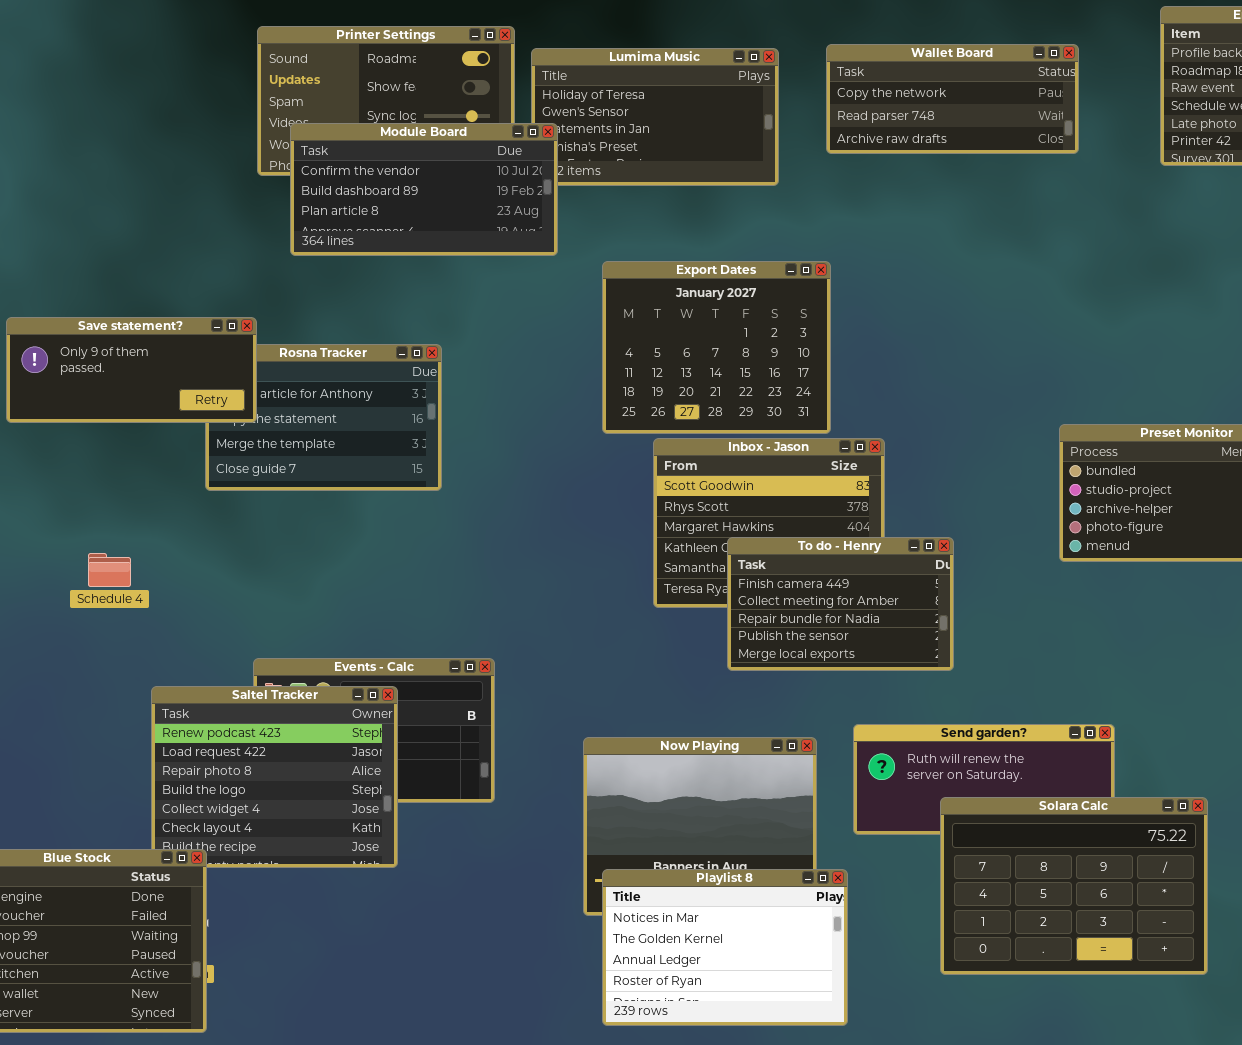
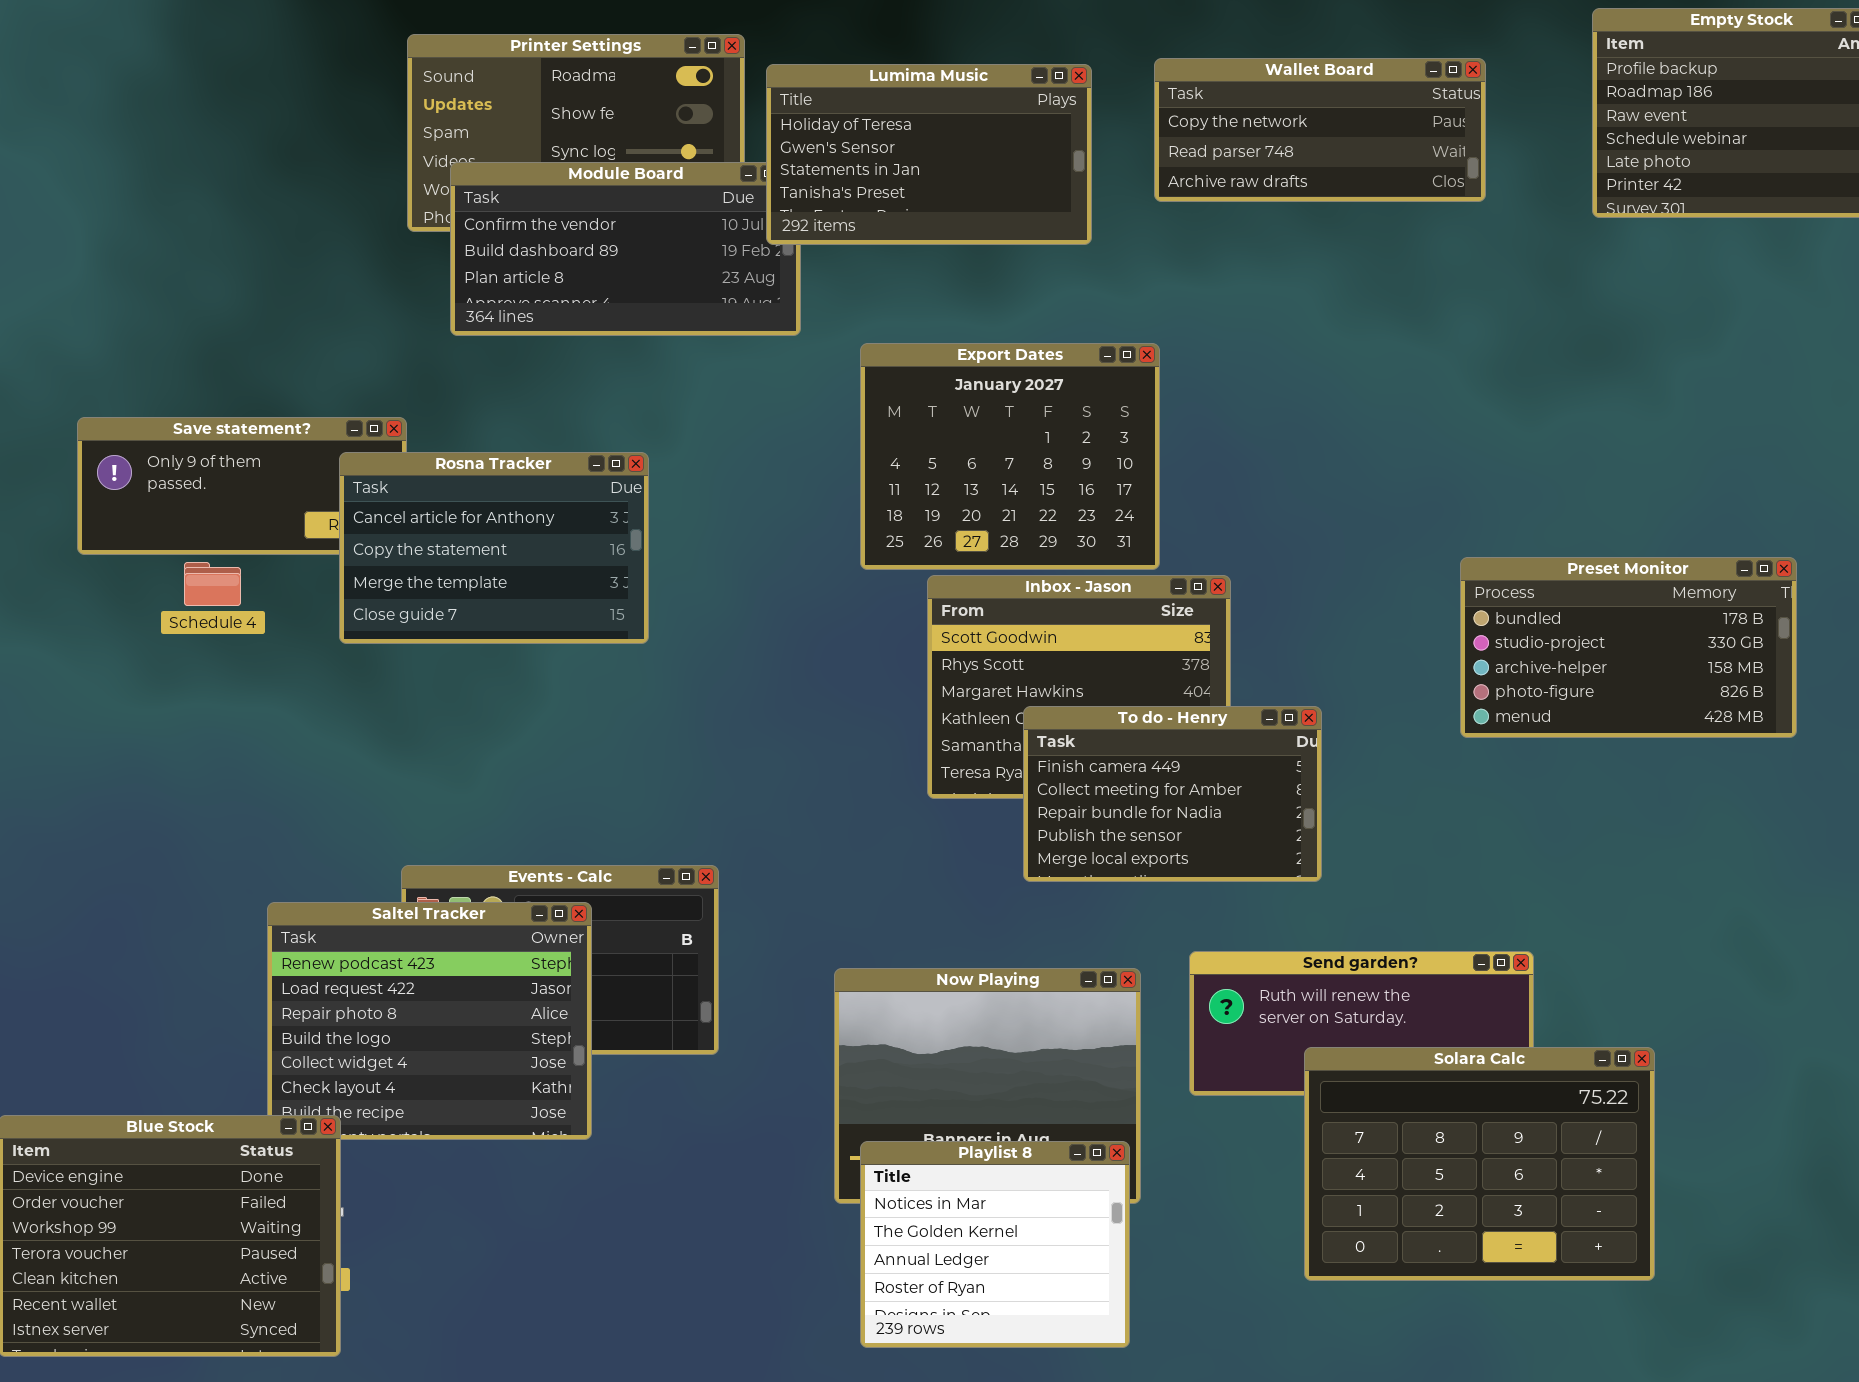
Lumima Music: [531,48,779,186] -> [766,64,1092,245], raised
Rosna Tracker: [205,344,442,491] -> [339,452,649,644], raised
Schedule 4: [88,553,131,587] -> [184,562,241,606], moved
Playlist 8: [602,869,848,1026] -> [860,1141,1130,1348], resized

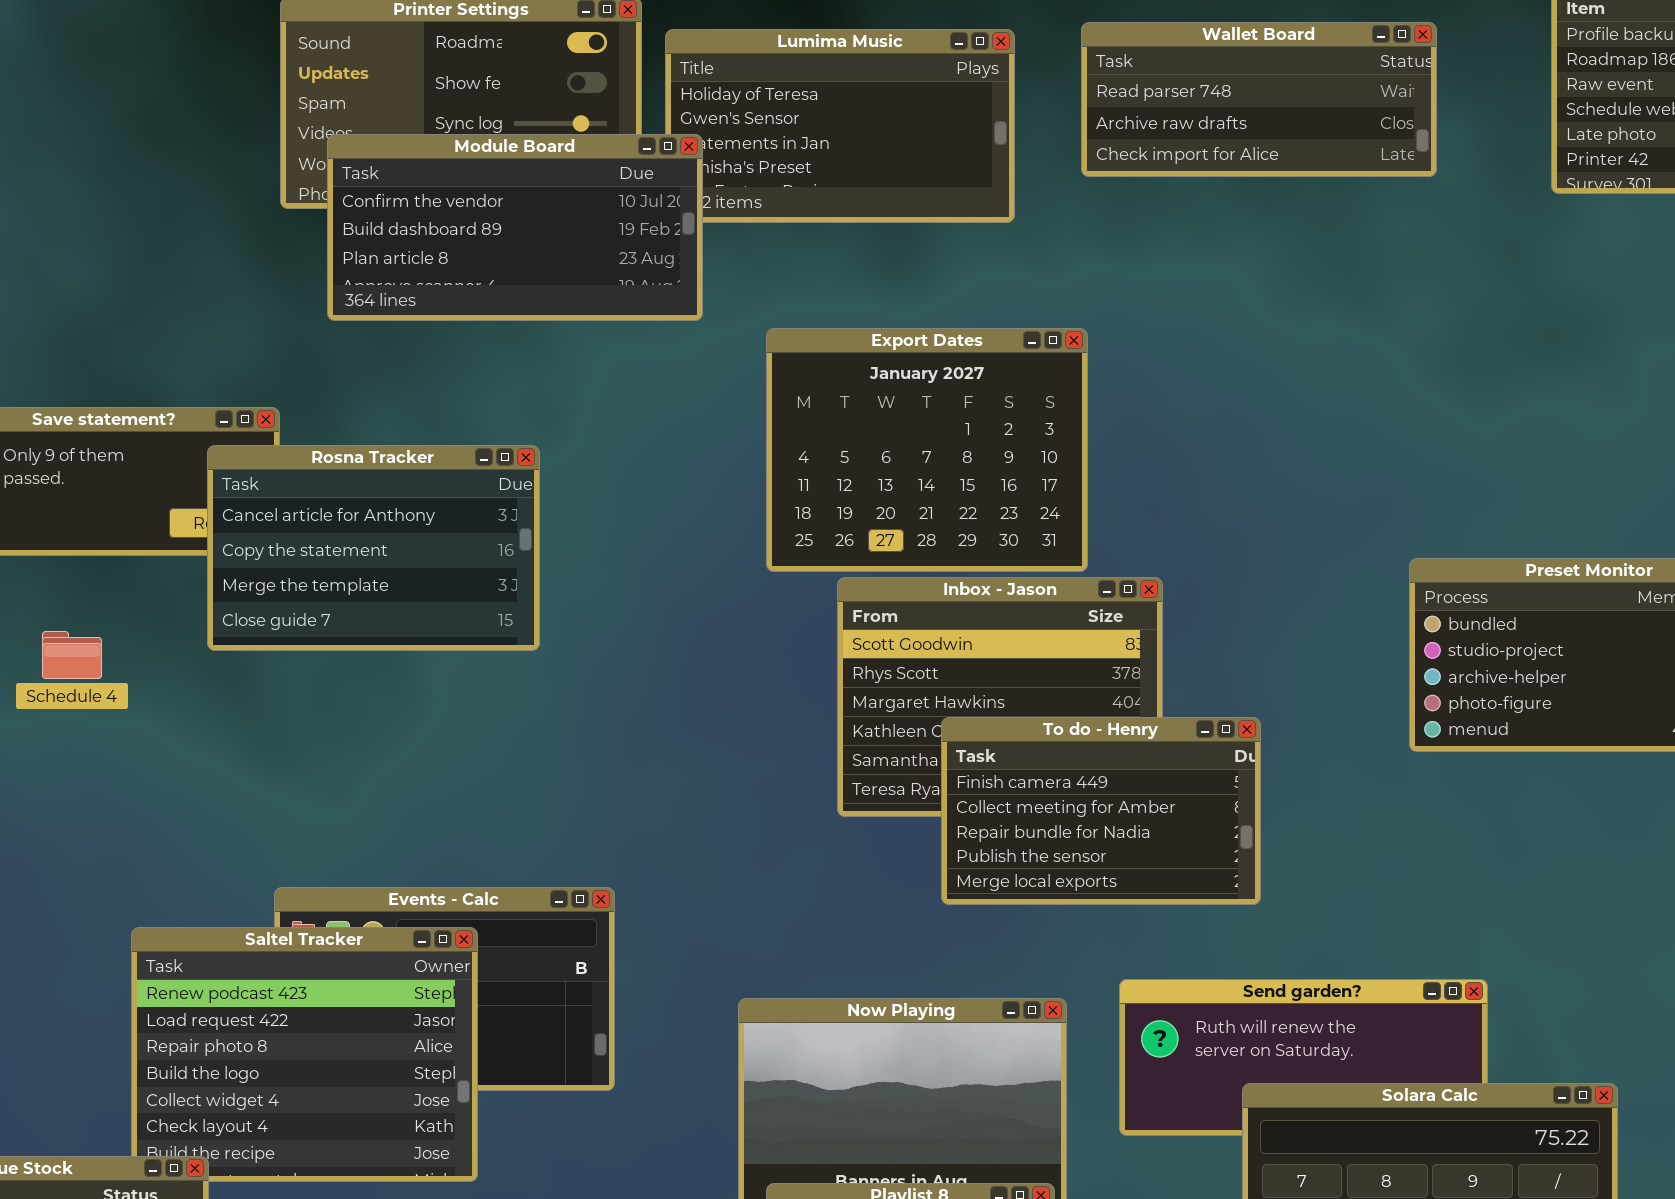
Wallet Board: [1154,58,1486,202] -> [1081,22,1437,177], scrolled down 1 row
Module Board: [450,162,801,336] -> [327,134,703,321], raised
Schedule 4: [184,562,241,606] -> [42,631,102,679], moved

